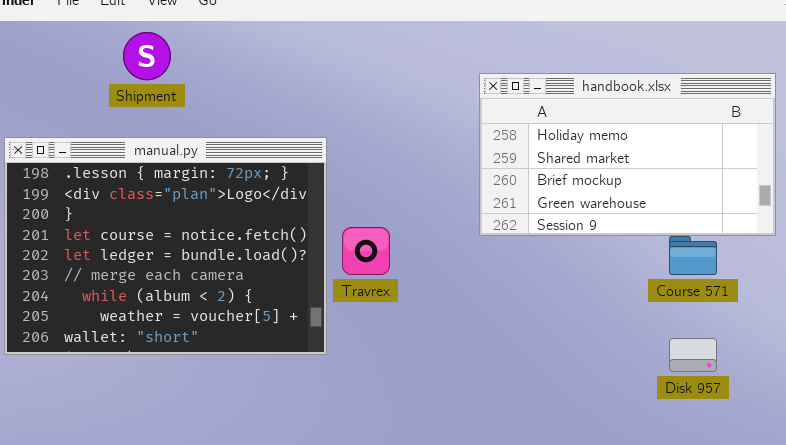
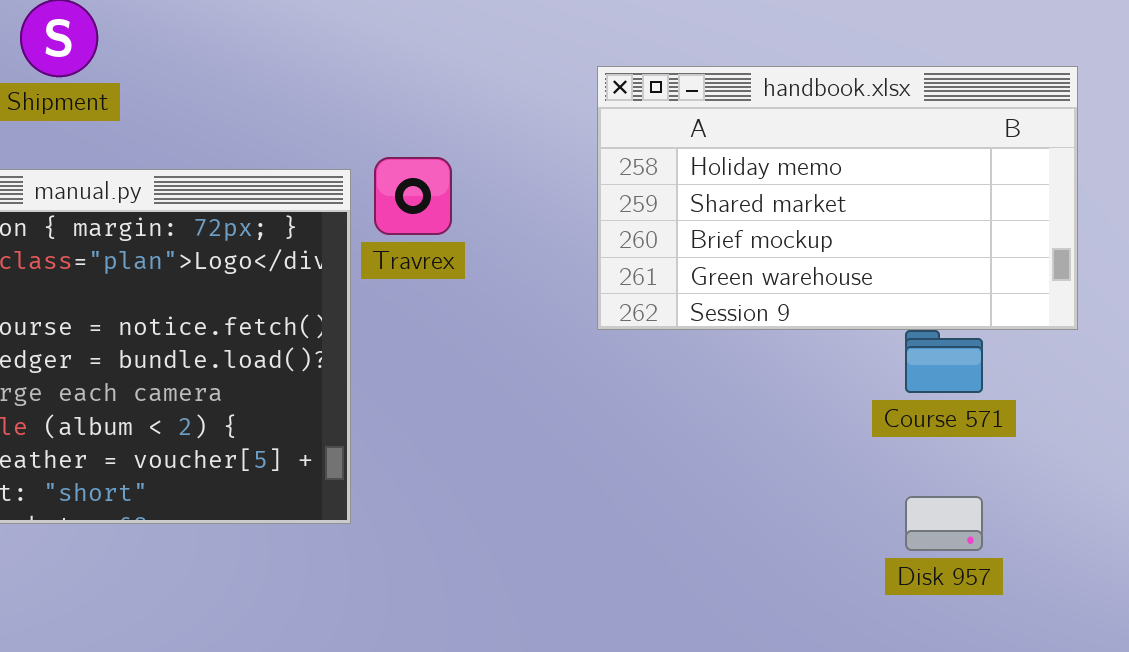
Travrex: [342,227,390,275] -> [374,157,452,235], moved

